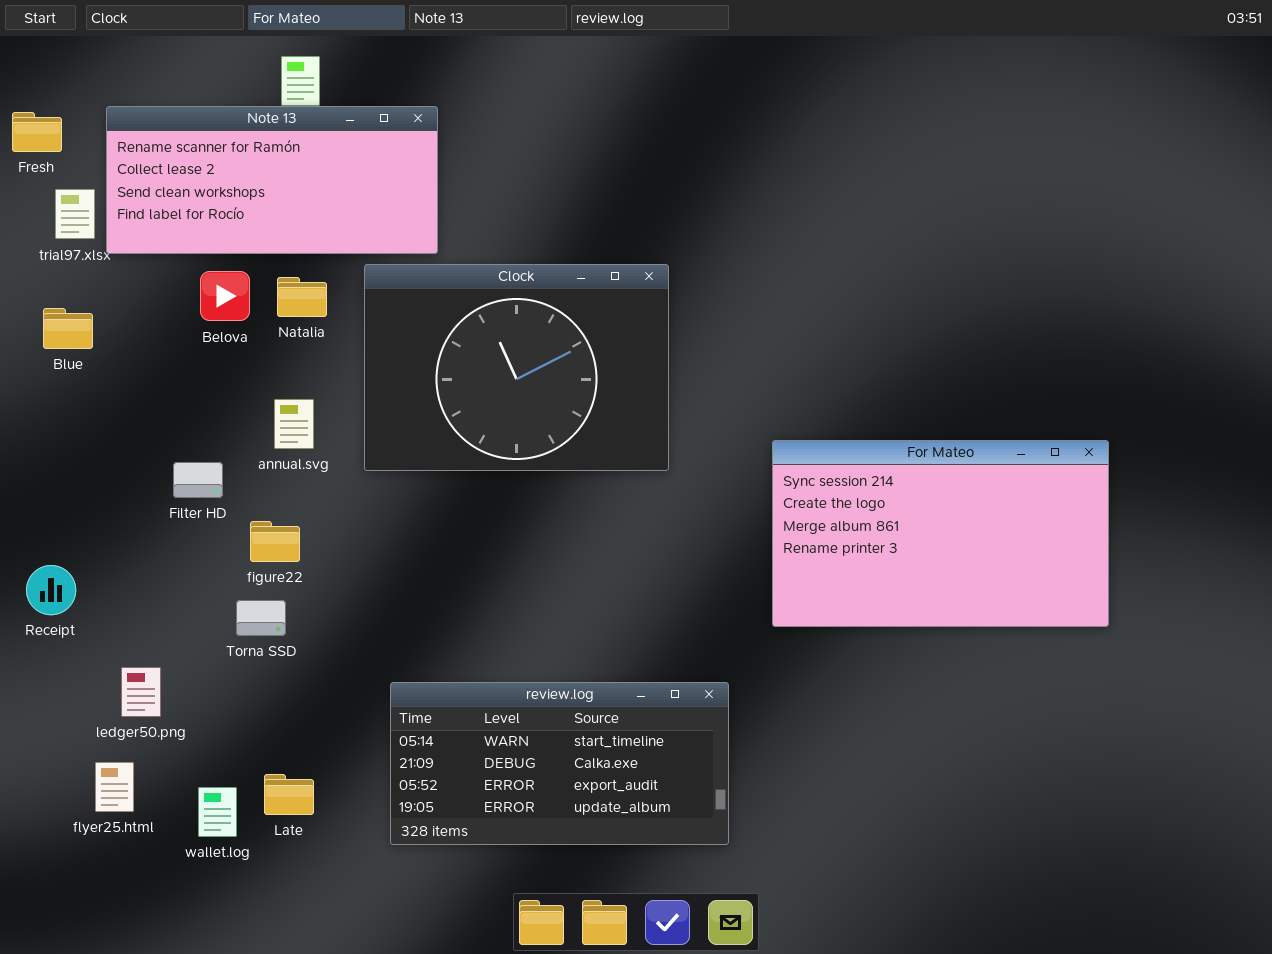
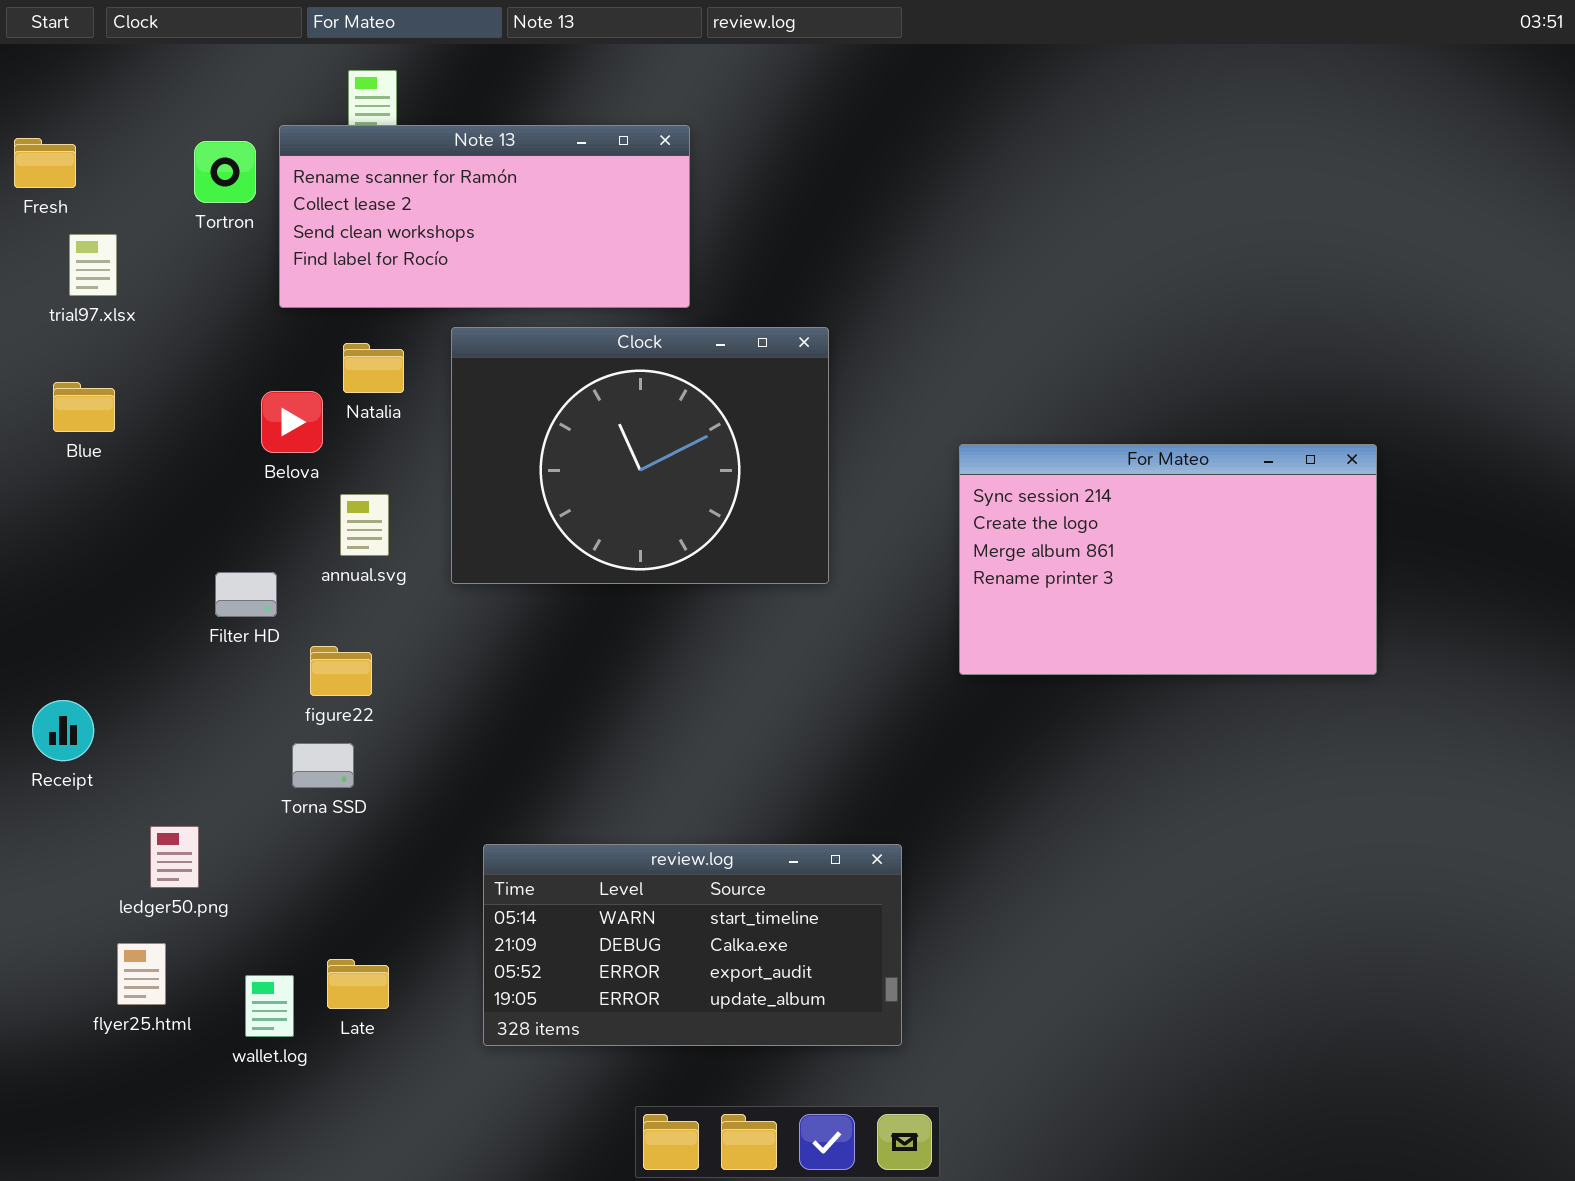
Note 13: [106,106,438,254] -> [279,125,690,308], moved
Belova: [200,271,250,321] -> [261,391,323,453], moved
For Mateo: [772,440,1109,627] -> [959,444,1377,675], moved

